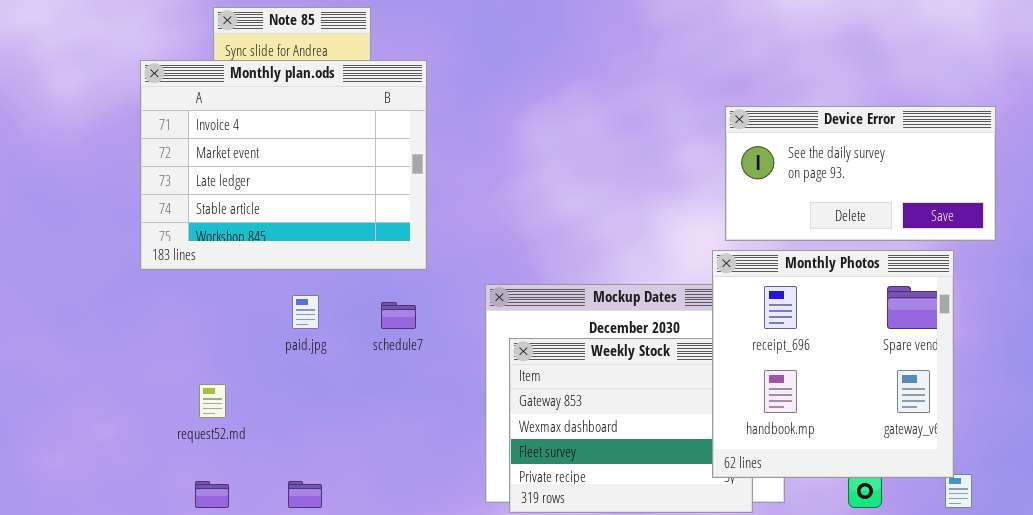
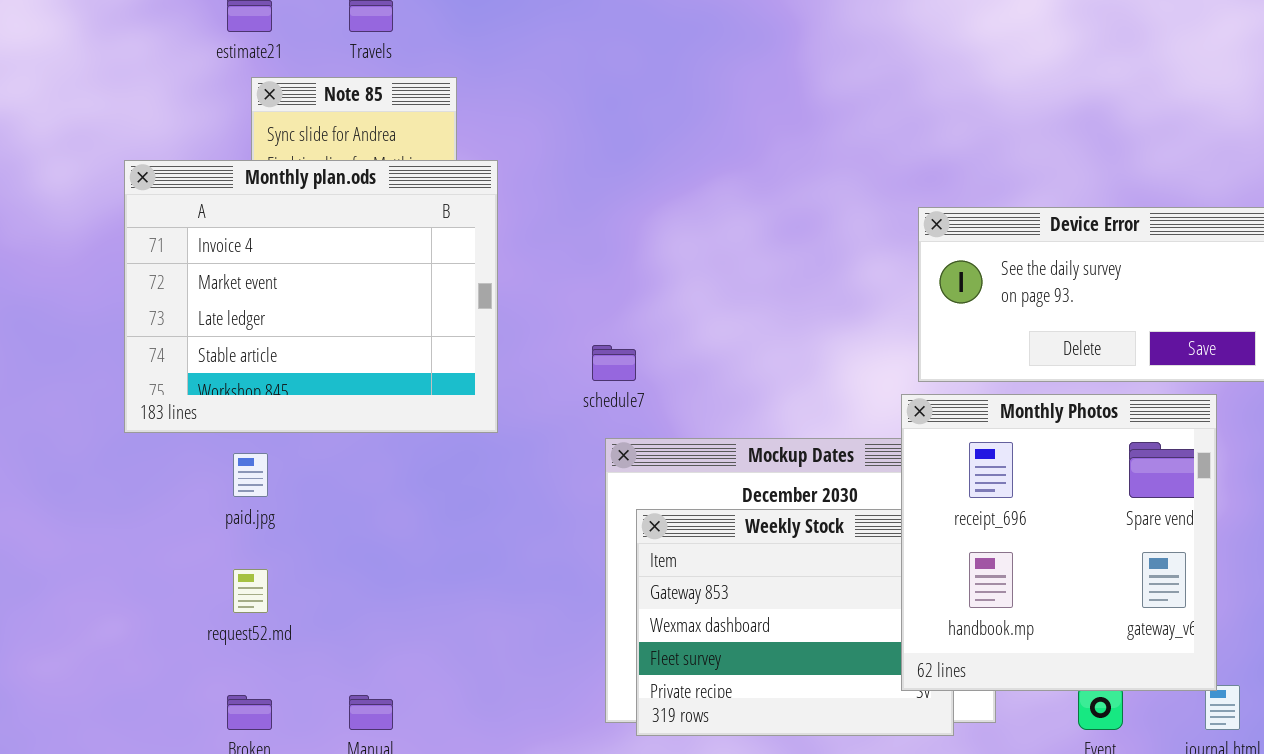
Monthly plan.ods: [140,60,427,270] -> [124,160,498,433], moved
paid.jpg: [292,295,319,329] -> [233,453,268,497], moved
schedule7: [381,302,416,329] -> [592,345,636,381], moved

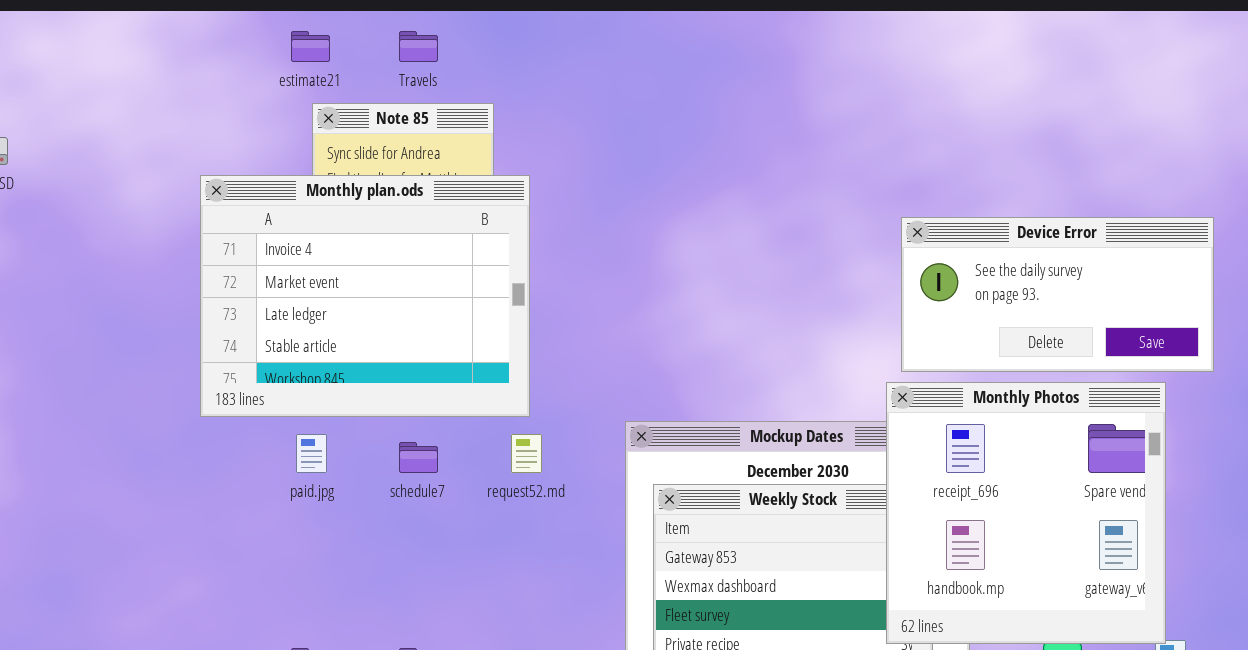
schedule7: [592,345,636,381] -> [399,442,438,473], moved
request52.md: [233,569,268,613] -> [511,434,542,473], moved

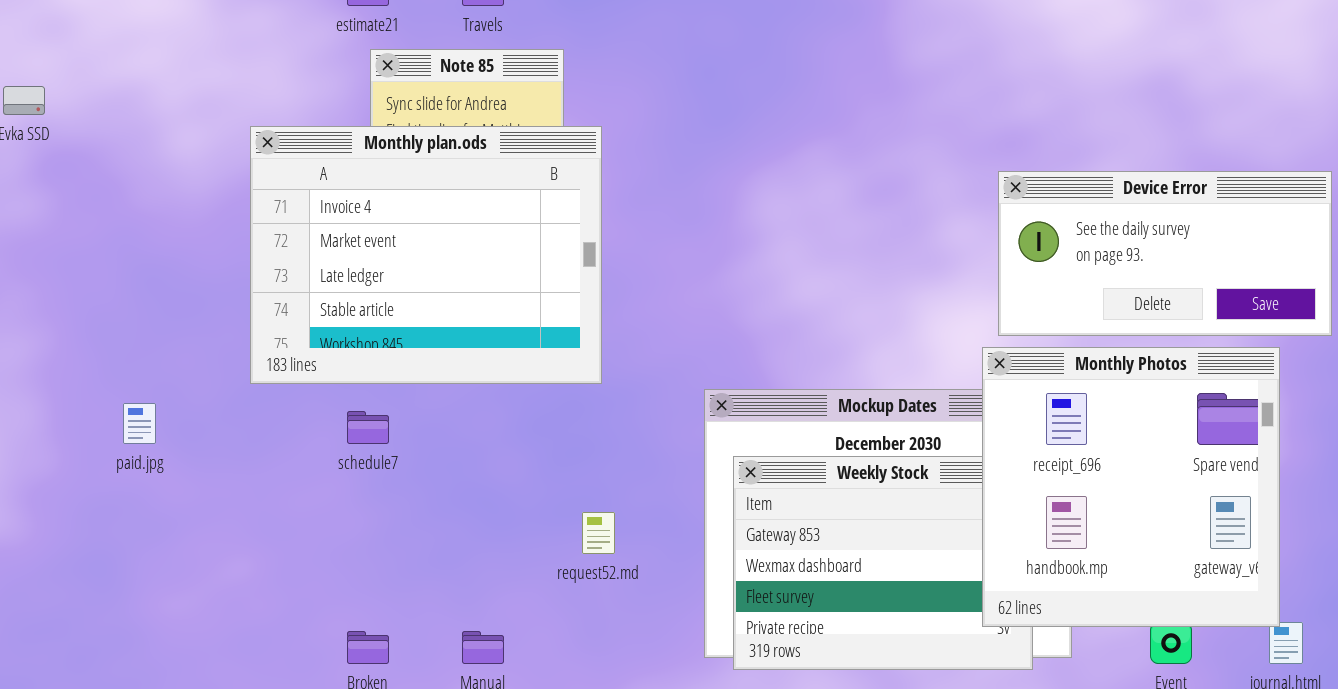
paid.jpg: [296,434,327,473] -> [123,403,156,444], moved
request52.md: [511,434,542,473] -> [582,512,615,554], moved
schedule7: [399,442,438,473] -> [347,411,389,444], moved

